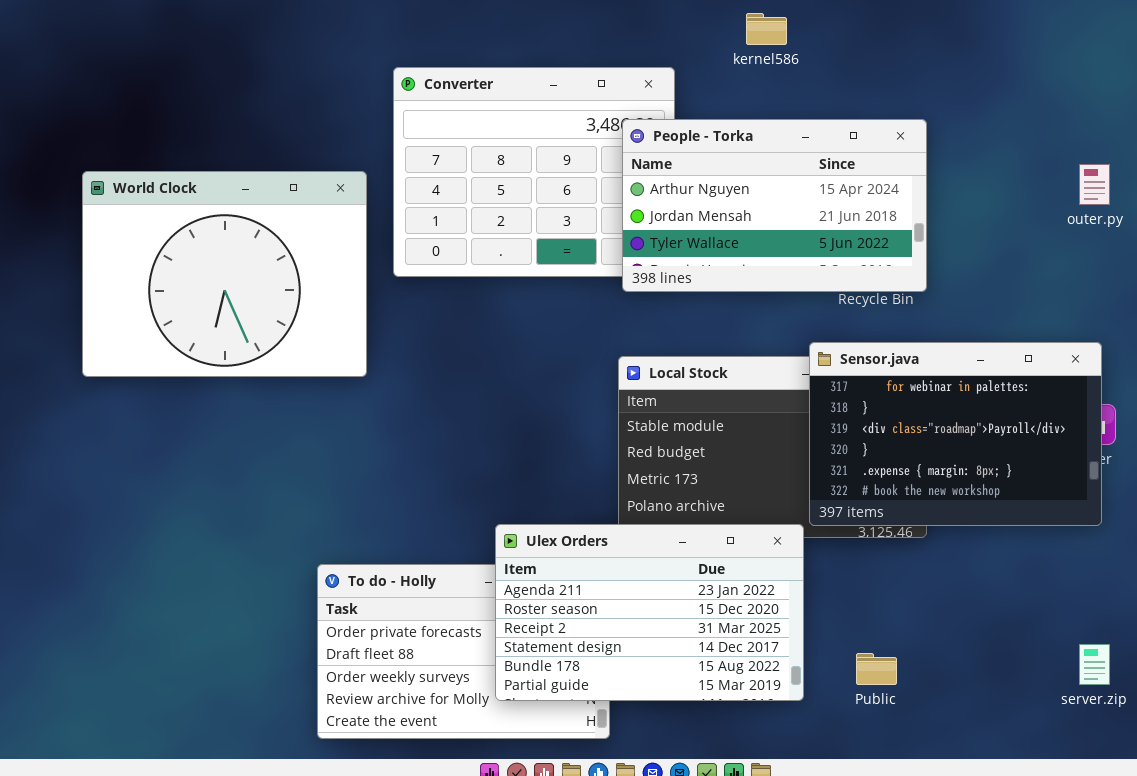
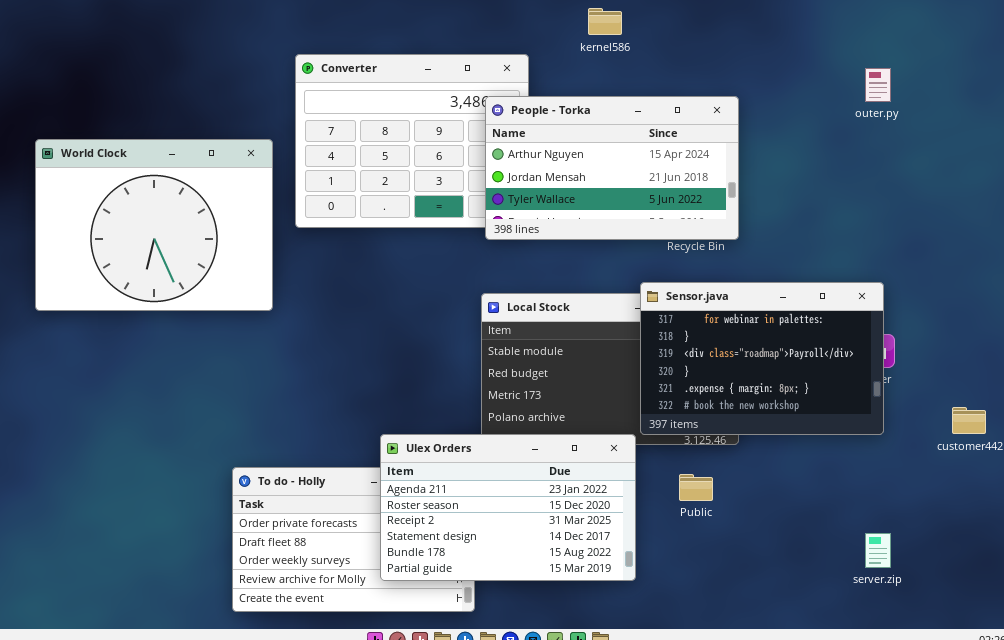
outer.py: [1079,164,1110,205] -> [865,68,891,102], moved
Public: [856,653,897,685] -> [679,474,713,501], moved

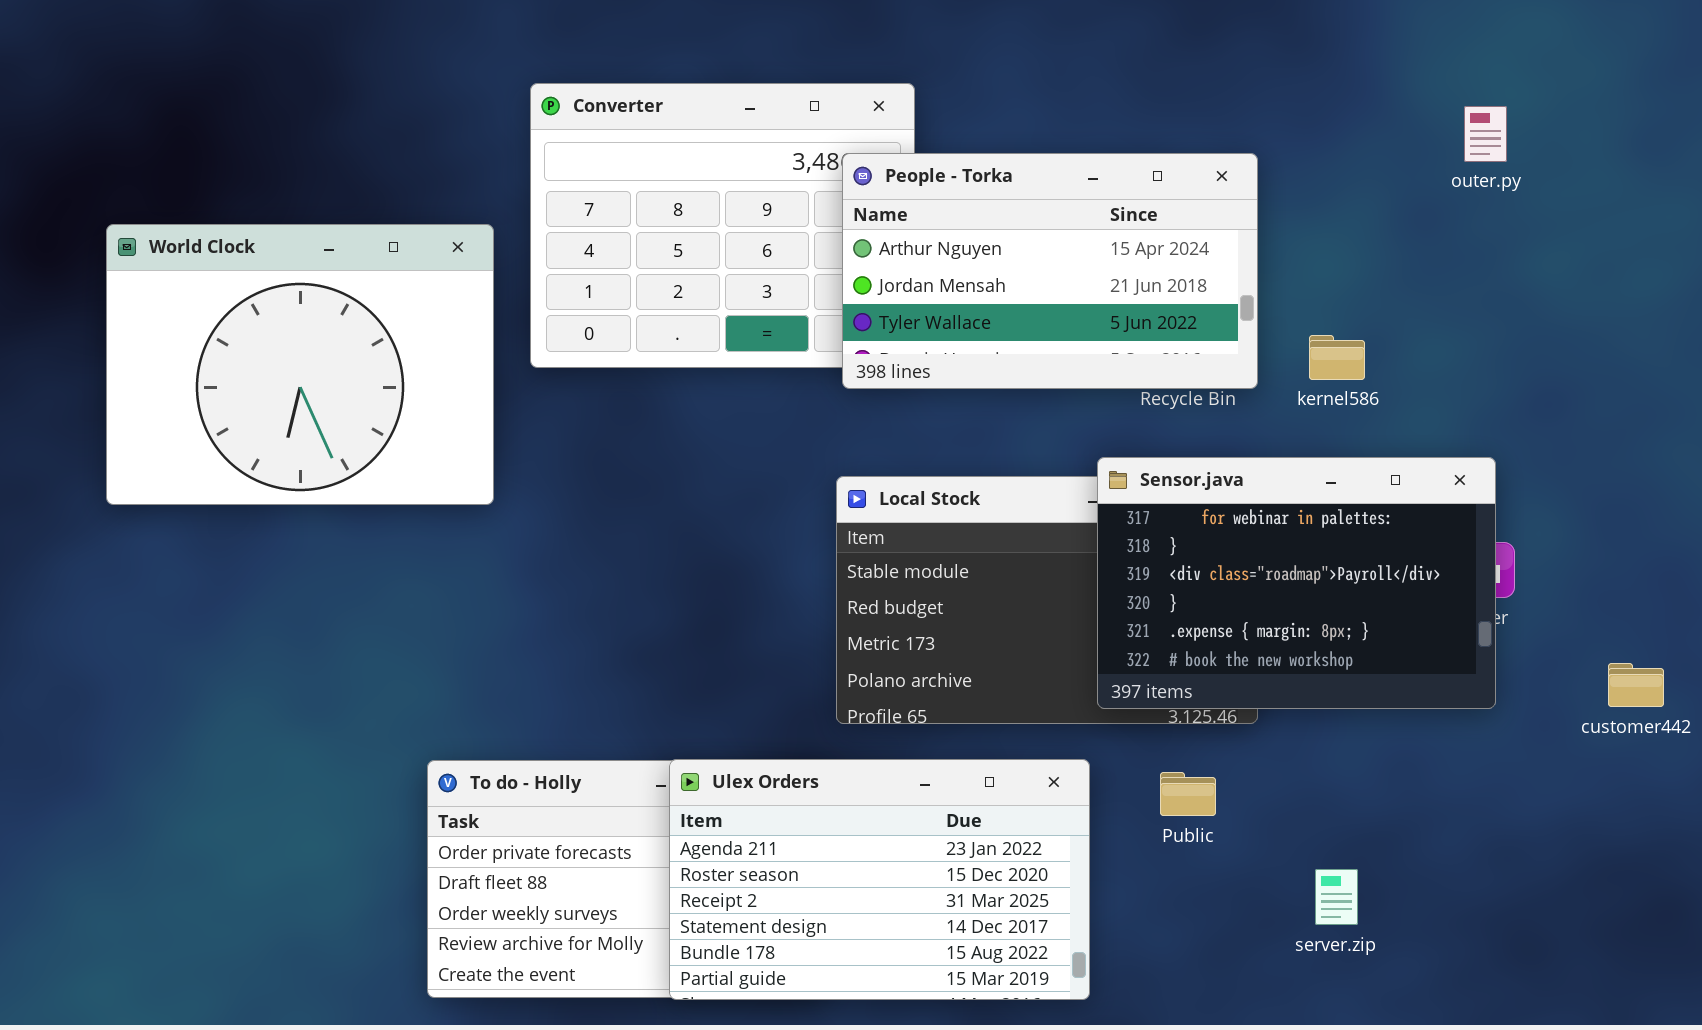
kernel586: [588,8,622,35] -> [1309,335,1365,380], moved
Ulex Orders: [380,434,636,581] -> [669,759,1090,1000], moved
server.zip: [865,533,891,568] -> [1315,869,1358,925], moved

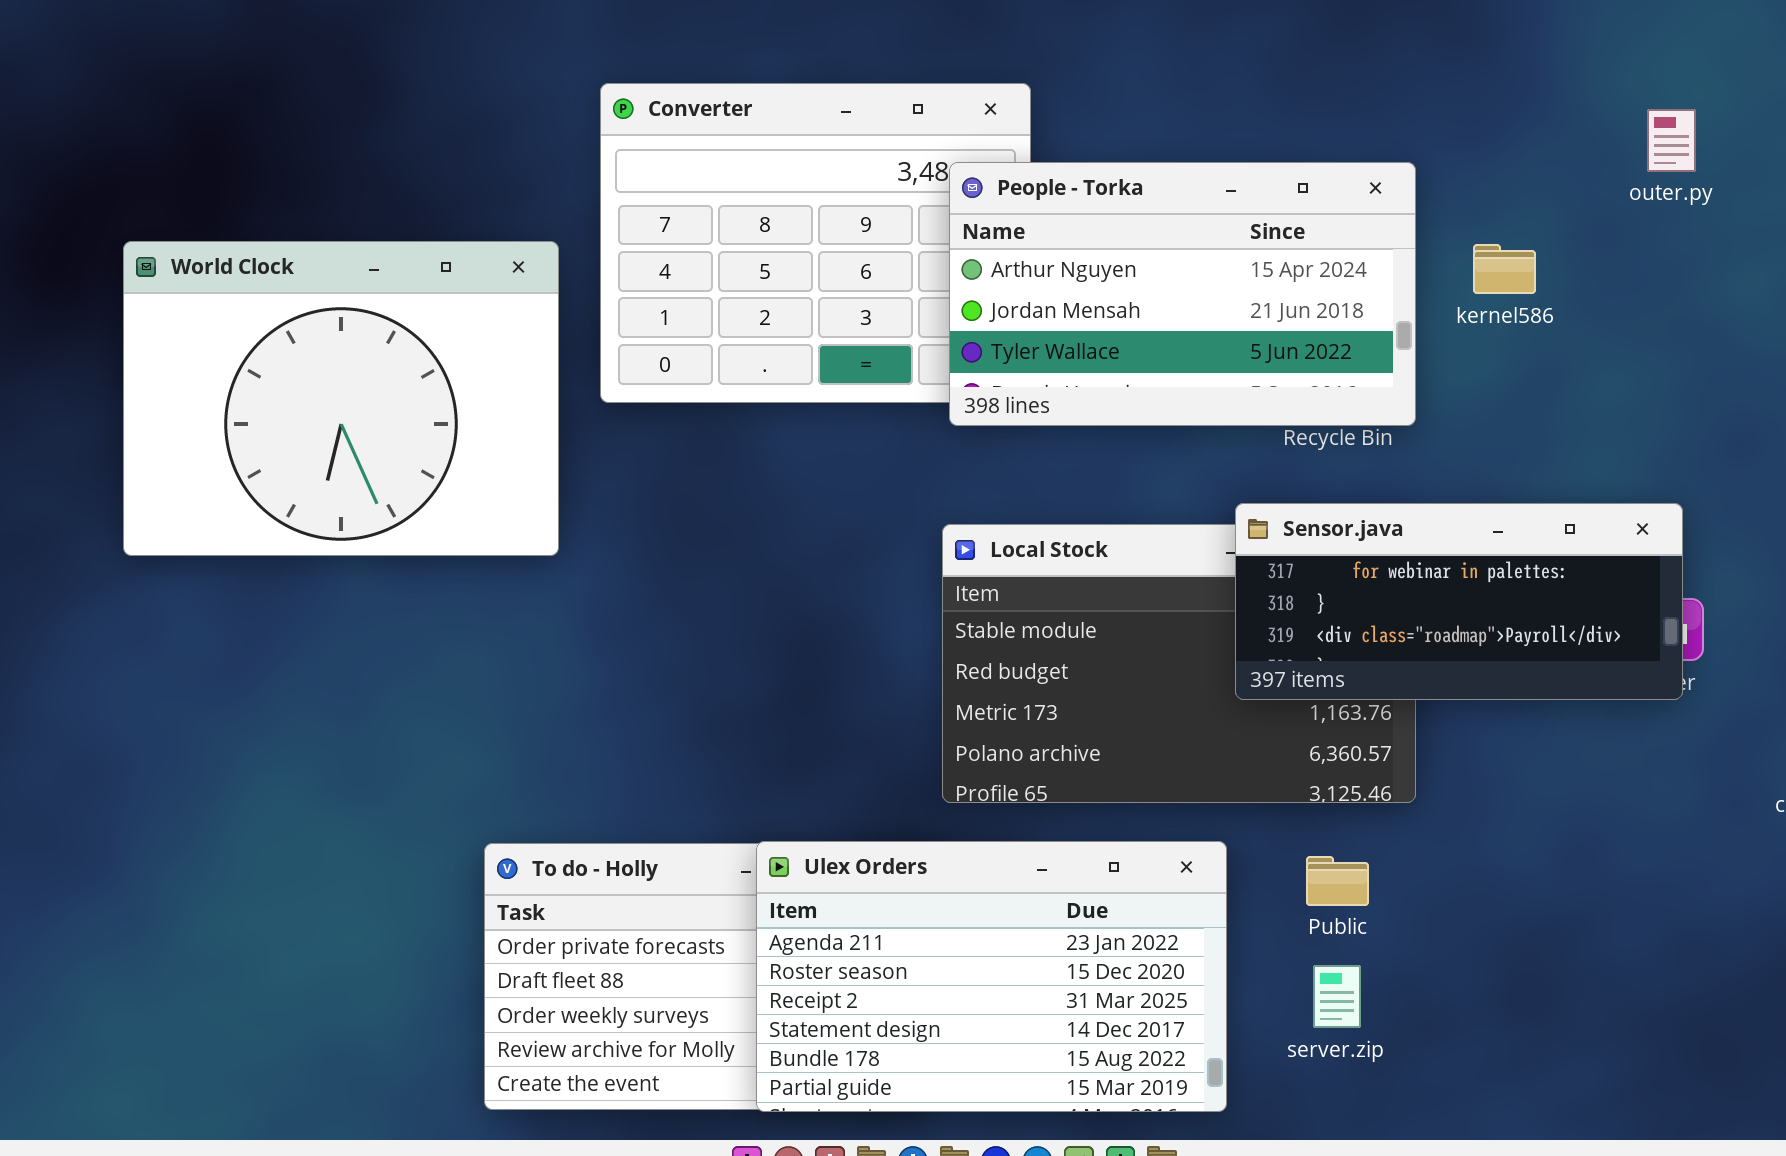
kernel586: [1309,335,1365,380] -> [1473,244,1536,294], moved
Sensor.java: [1097,457,1496,709] -> [1235,503,1683,700], resized
server.zip: [1315,869,1358,925] -> [1313,965,1361,1028], moved

